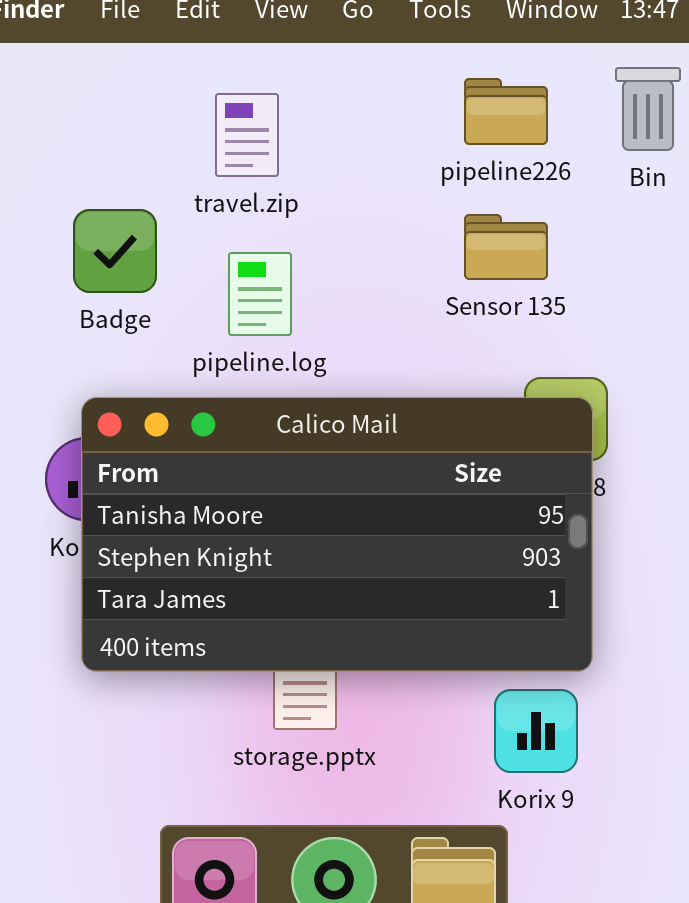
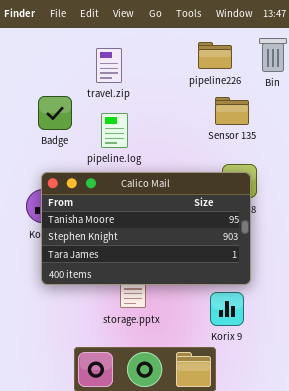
Sensor 135: [464,214,548,280] -> [215,97,249,125], moved

